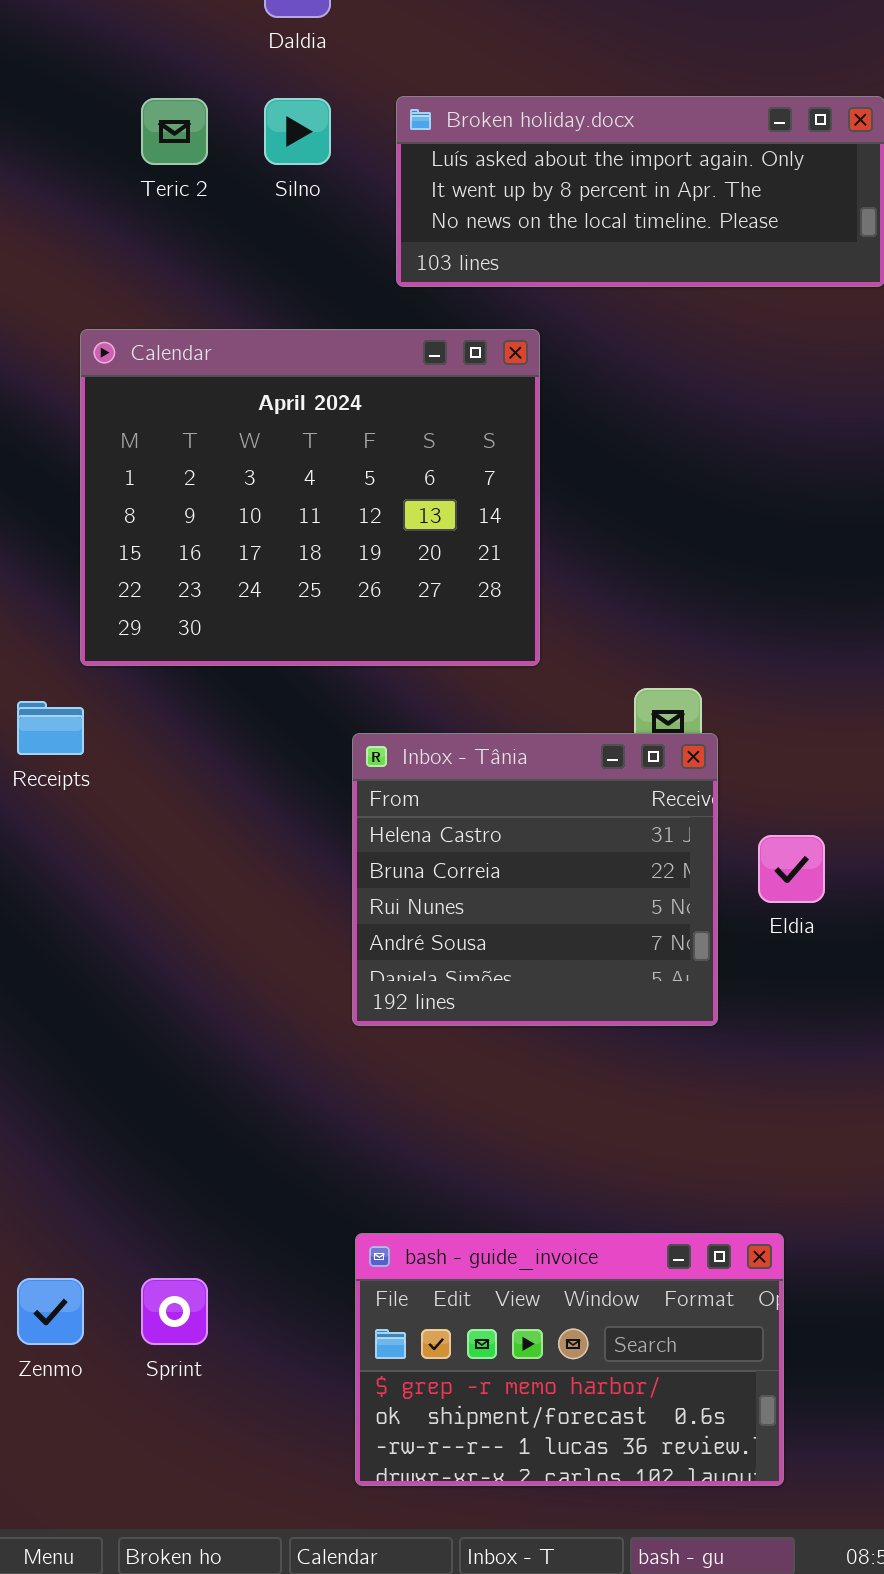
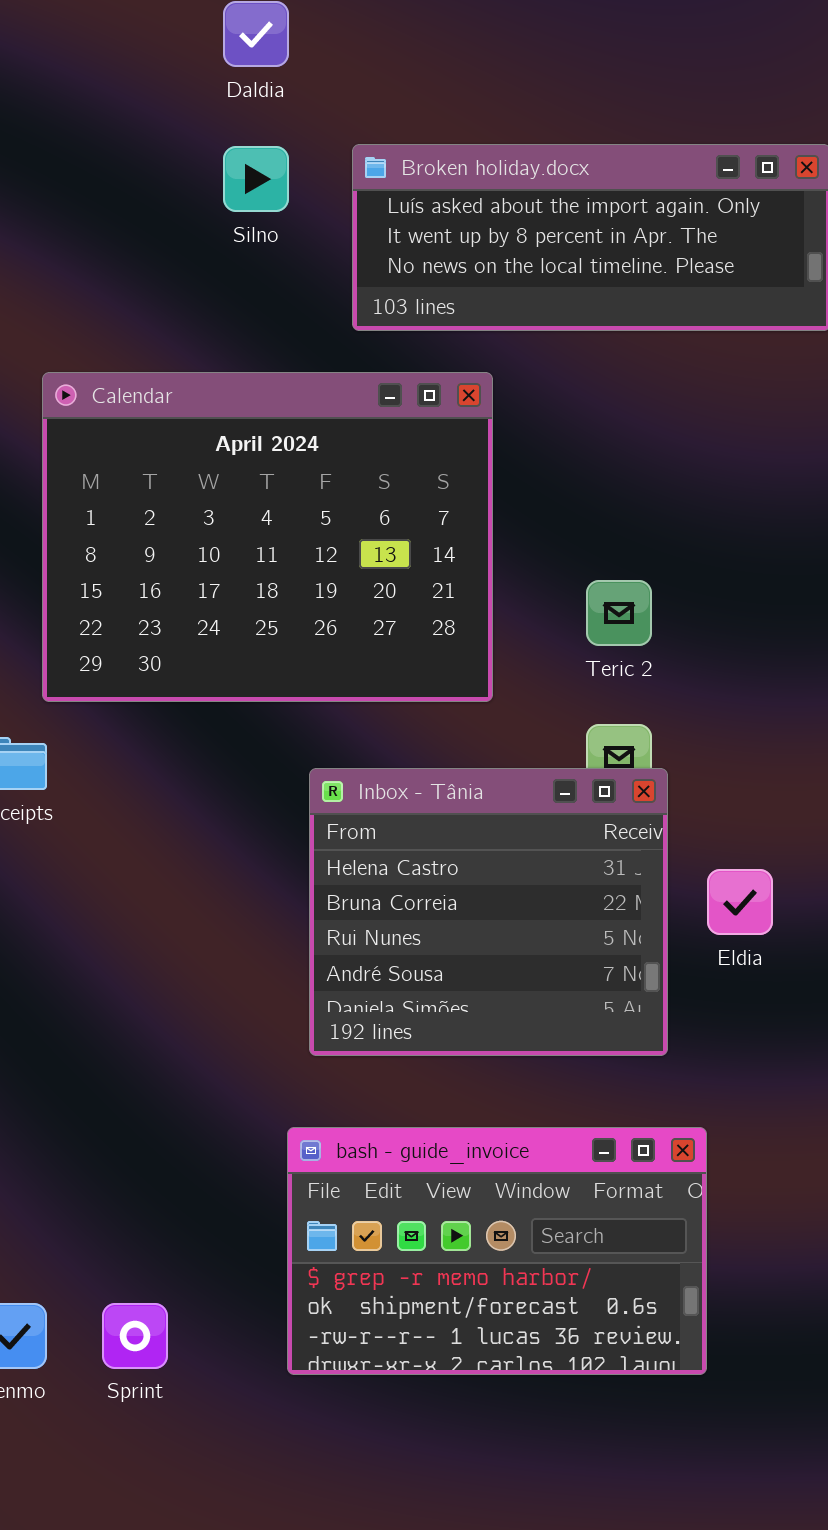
Teric 2: [141,98,208,165] -> [586,580,652,646], moved
bash - guide_invoice: [355,1233,784,1486] -> [287,1127,707,1375], moved

